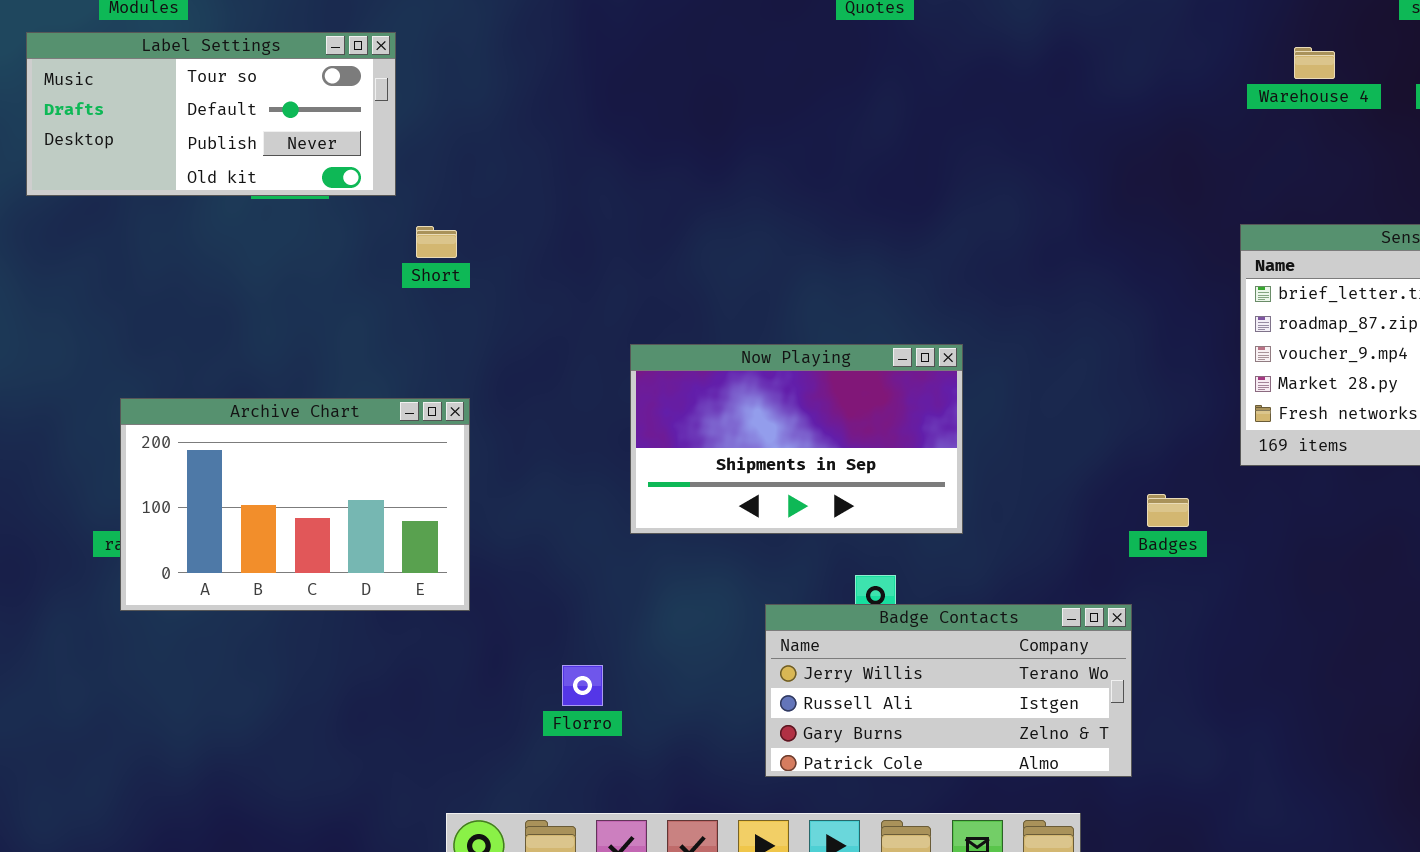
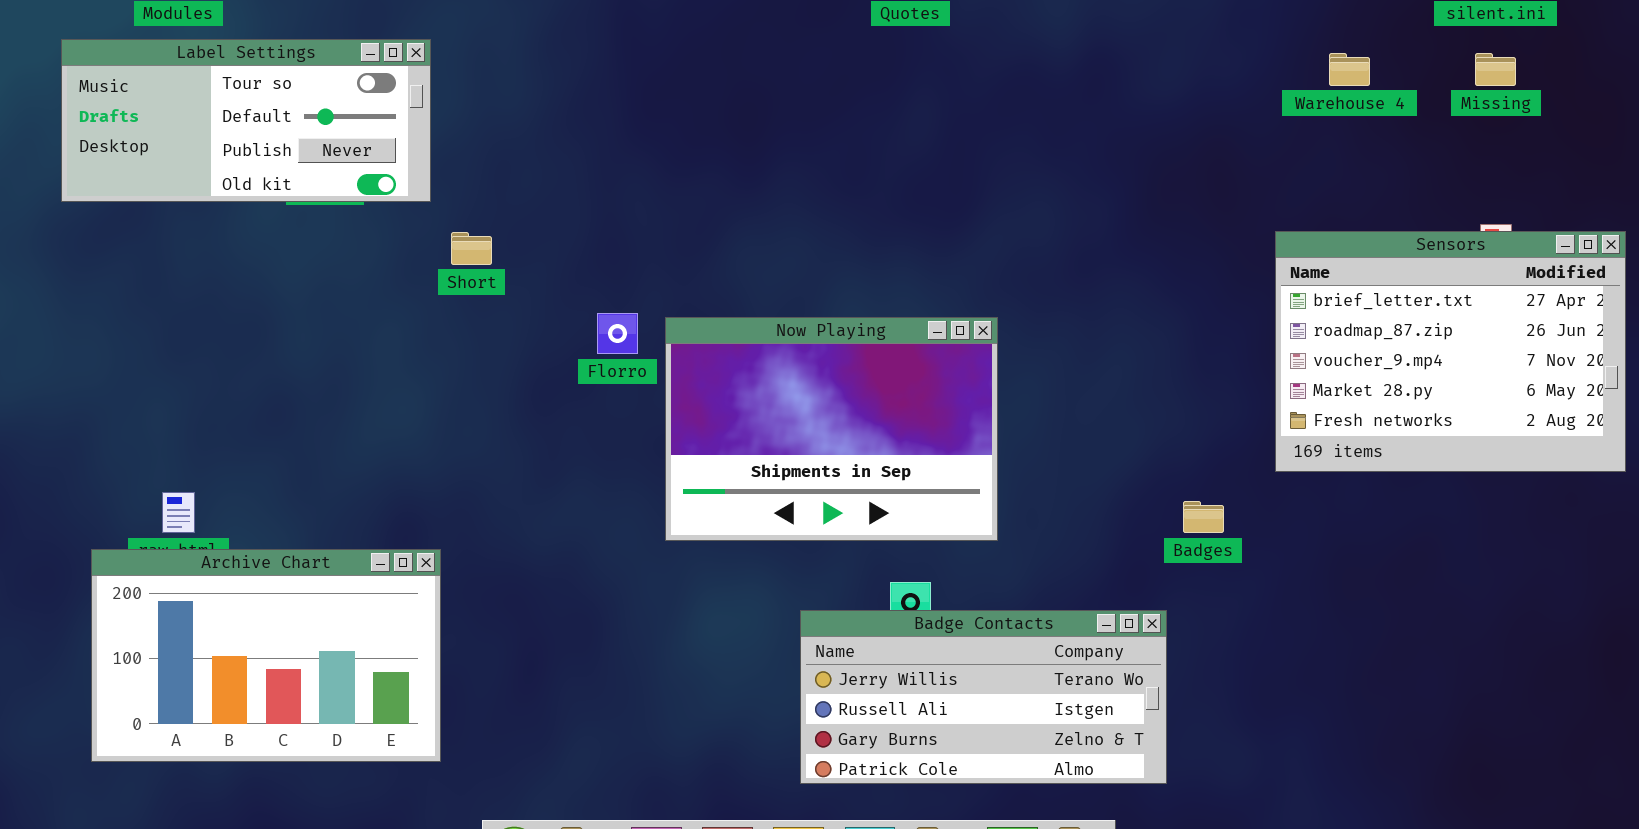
Now Playing: [630,344,963,534] -> [665,317,998,541], resized
Archive Chart: [120,398,470,611] -> [91,549,441,762], moved
Florro: [562,665,603,706] -> [597,313,638,354], moved

